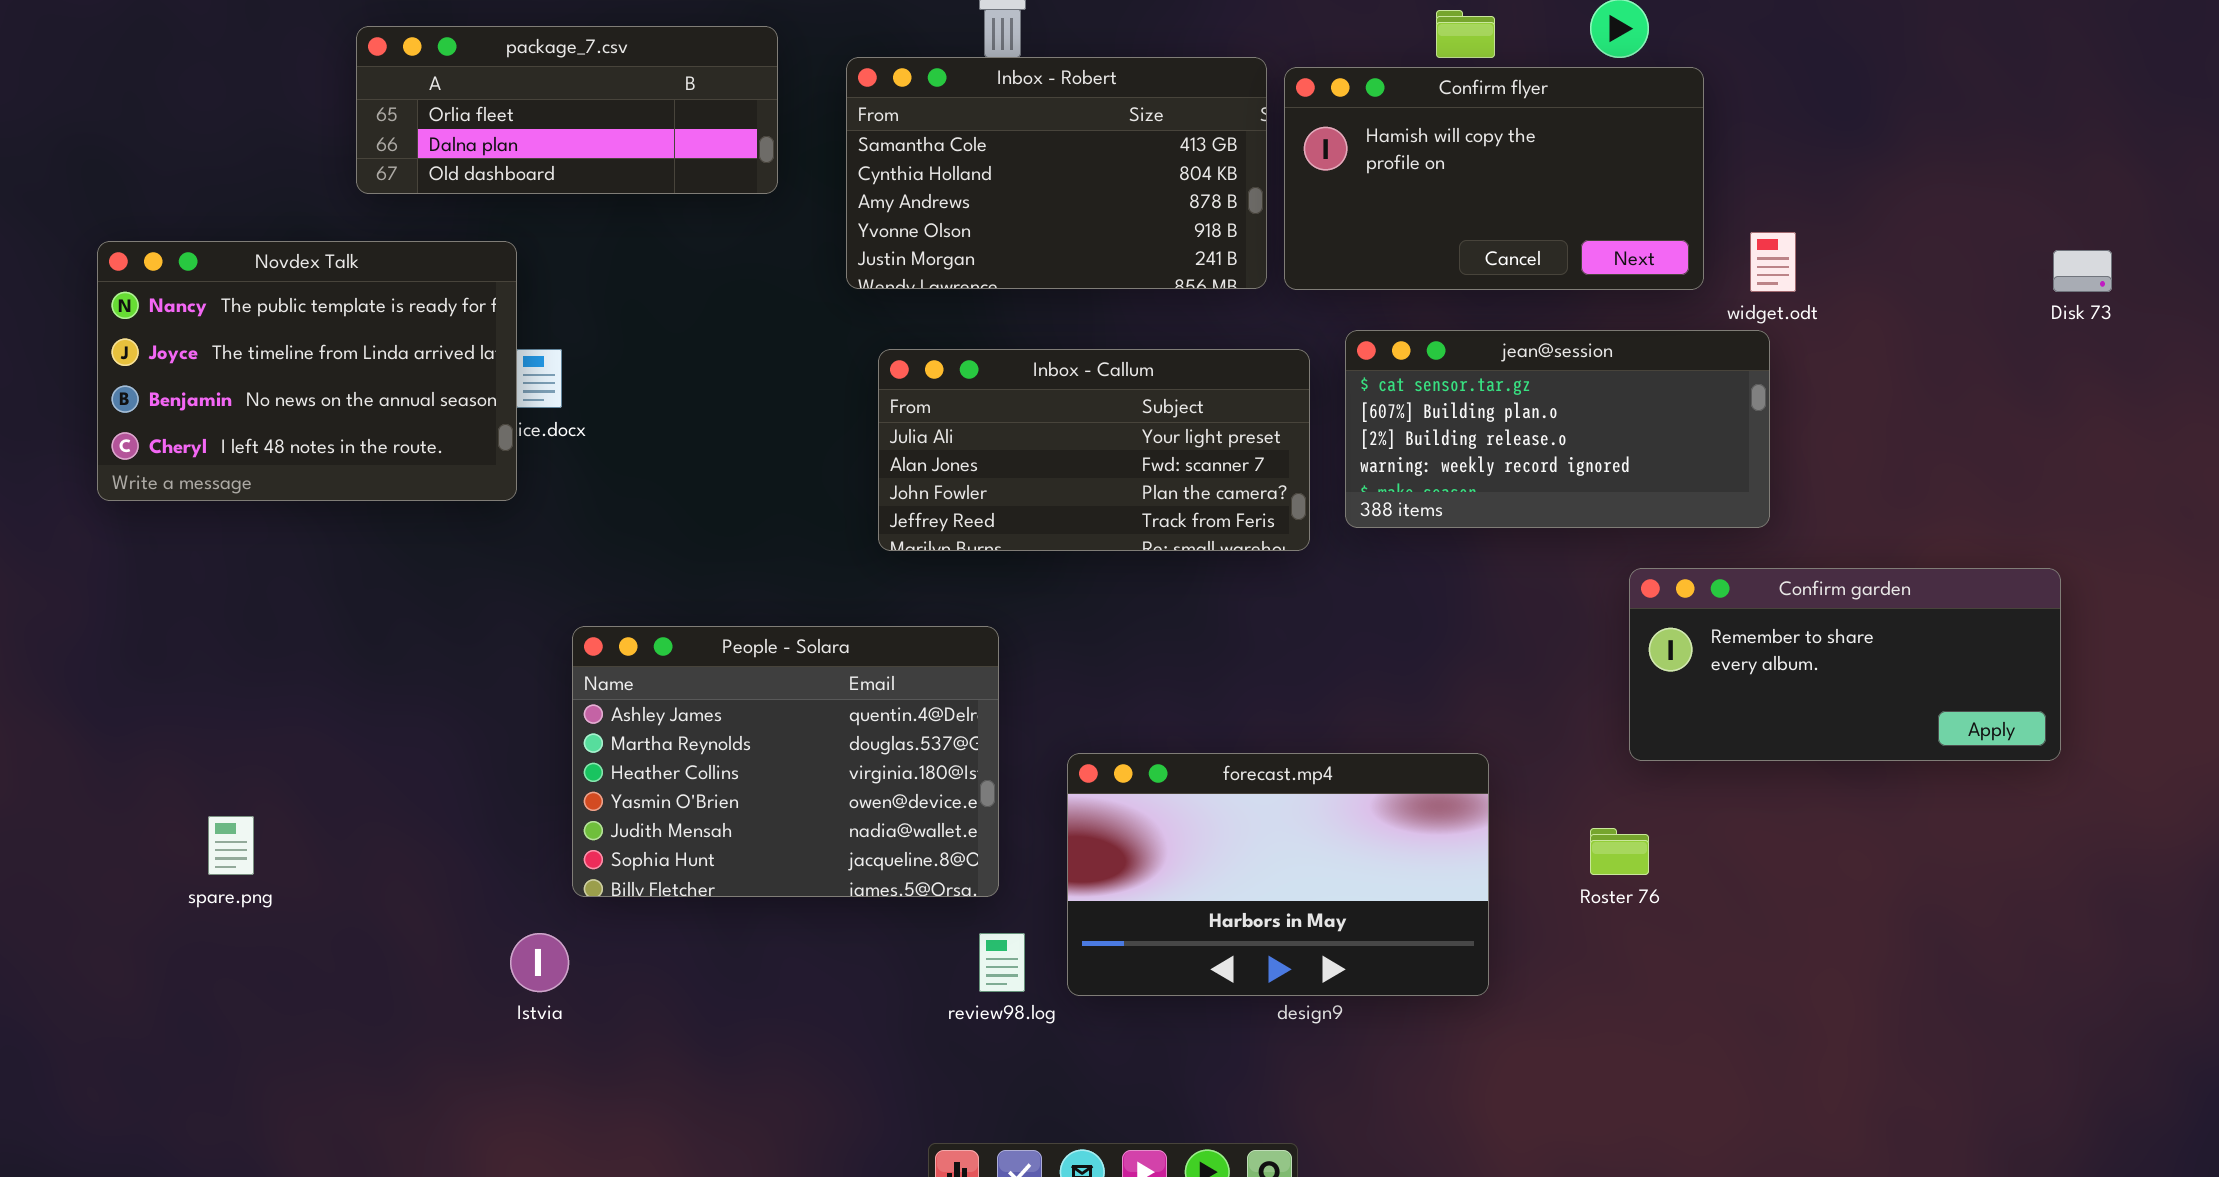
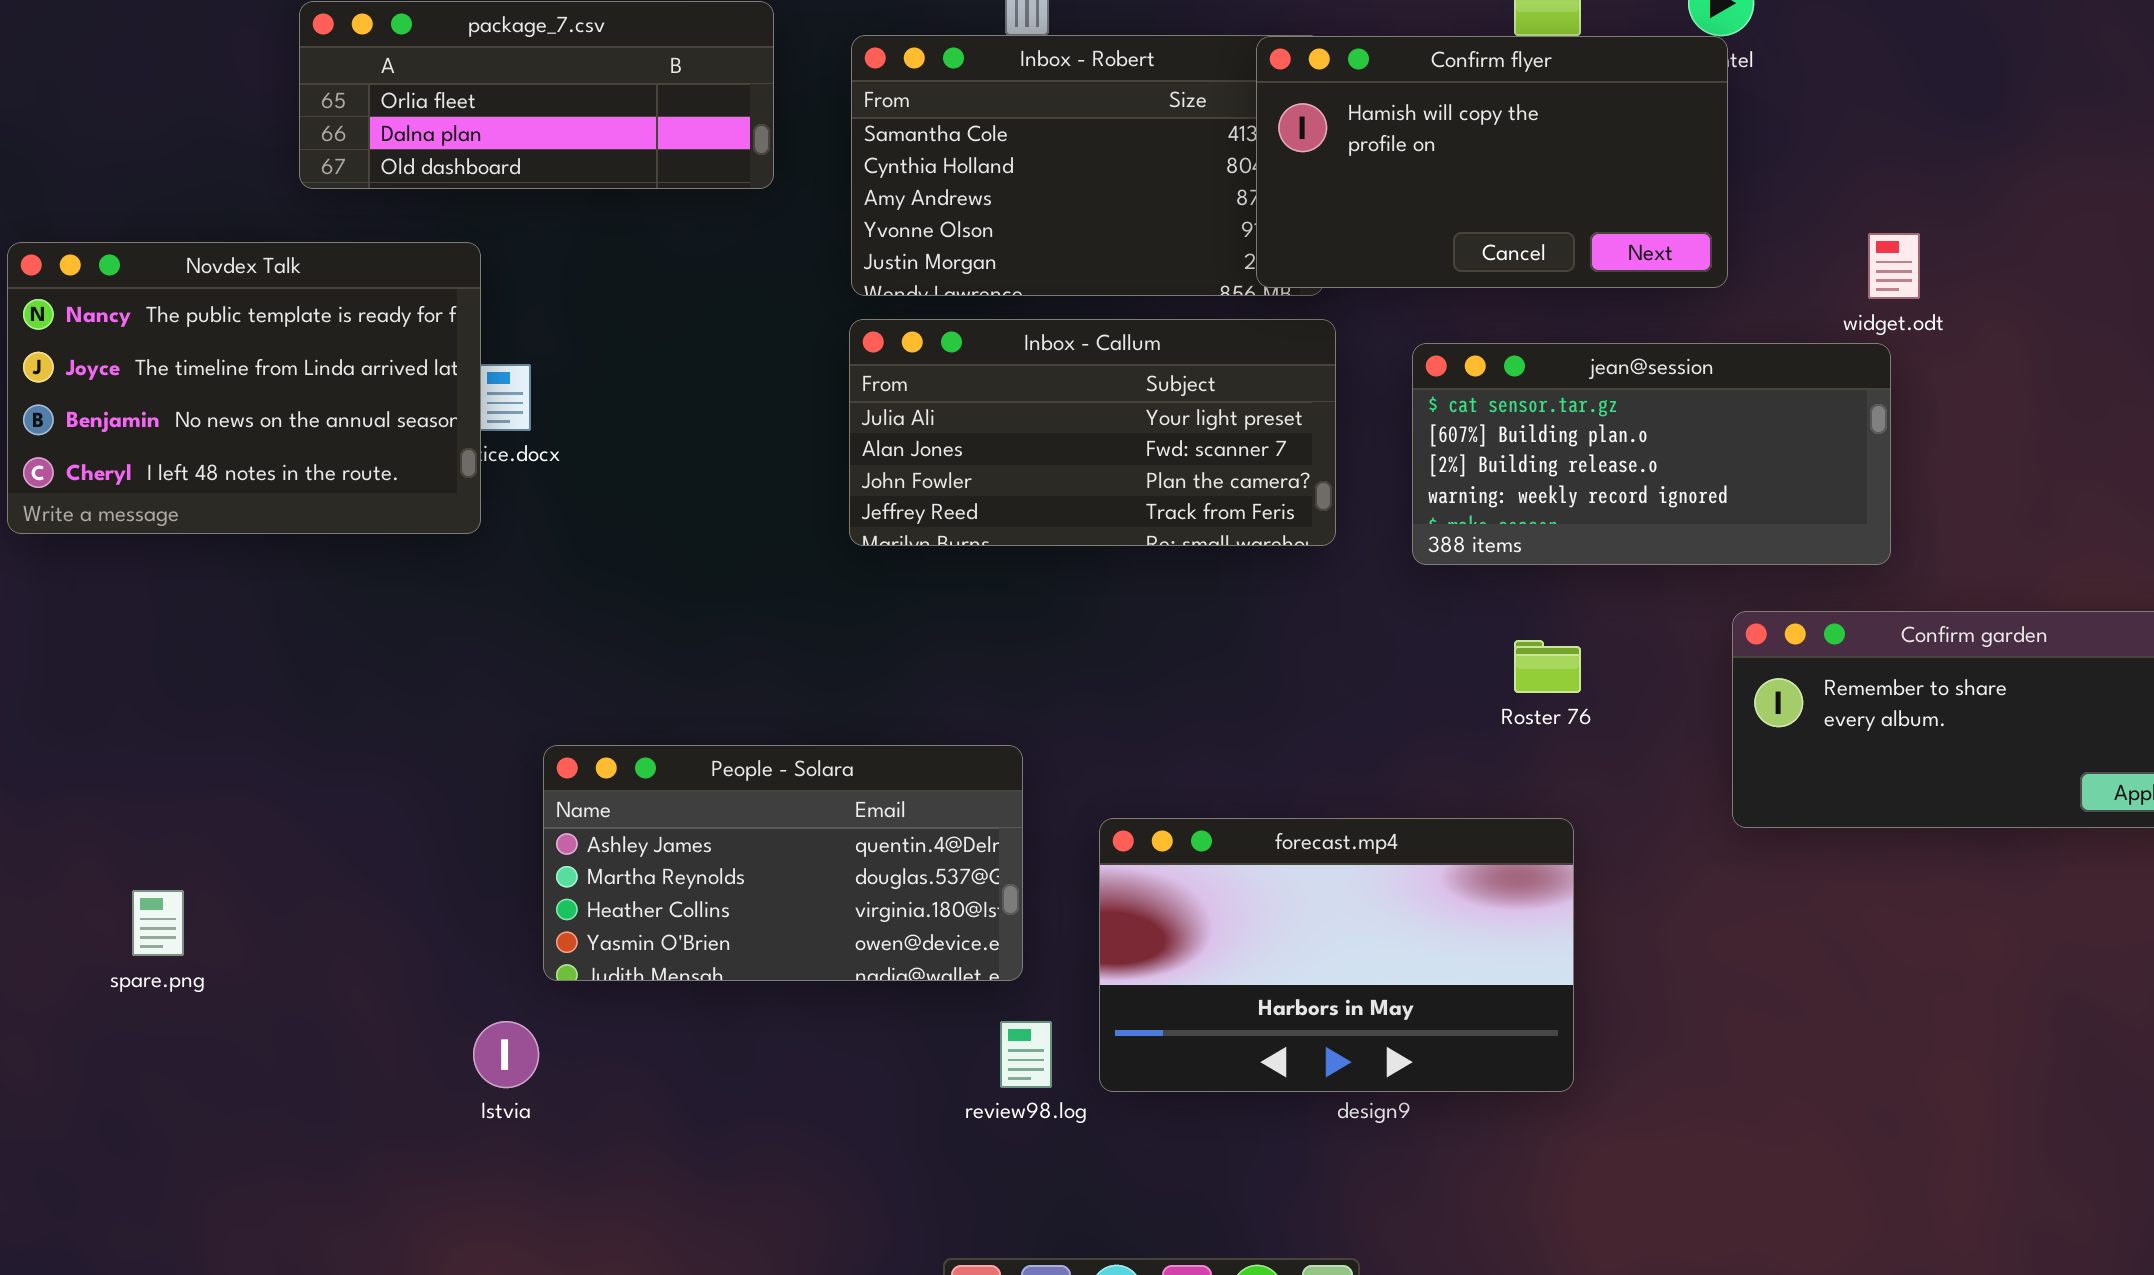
Confirm flyer: [1284,67,1704,290] -> [1256,36,1728,288], moved
Inbox - Callum: [878,349,1310,551] -> [849,319,1336,546], moved
People - Solara: [572,626,999,897] -> [543,745,1023,981], resized
Roster 76: [1590,828,1649,875] -> [1514,640,1581,693], moved

